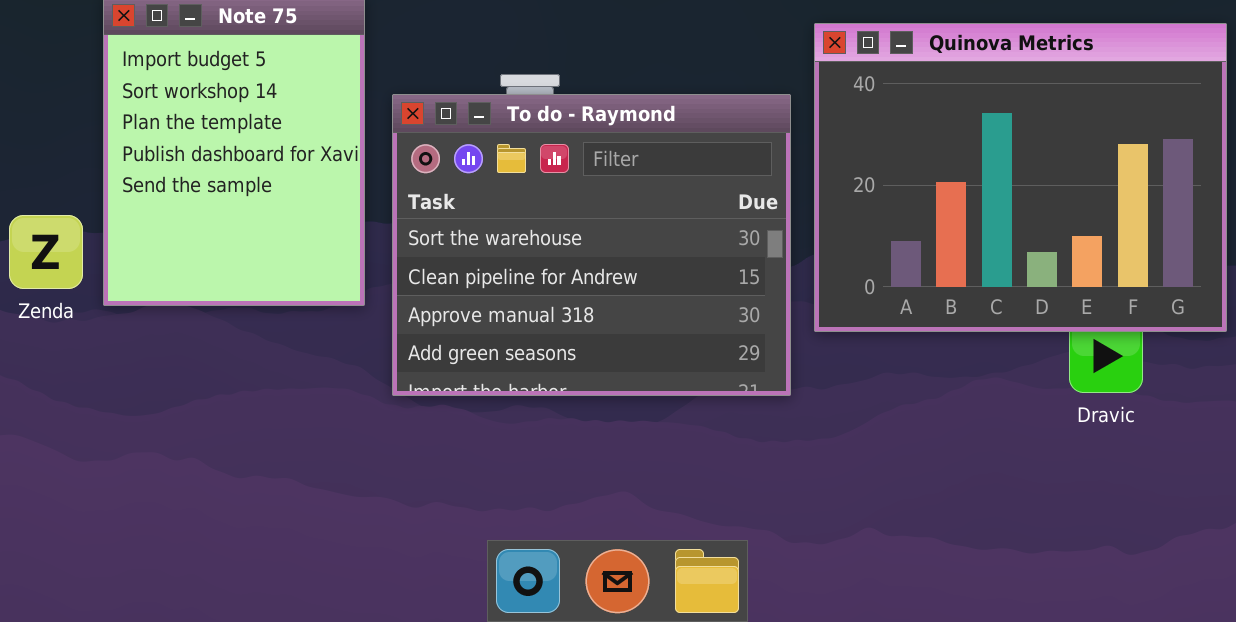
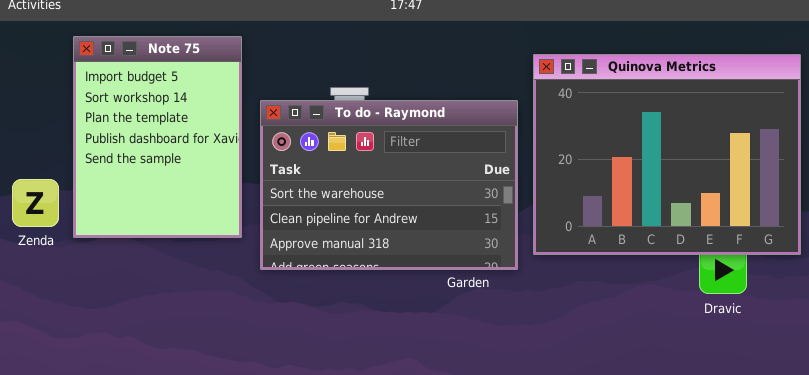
To do - Raymond: [392,94,791,396] -> [260,100,518,270], resized

